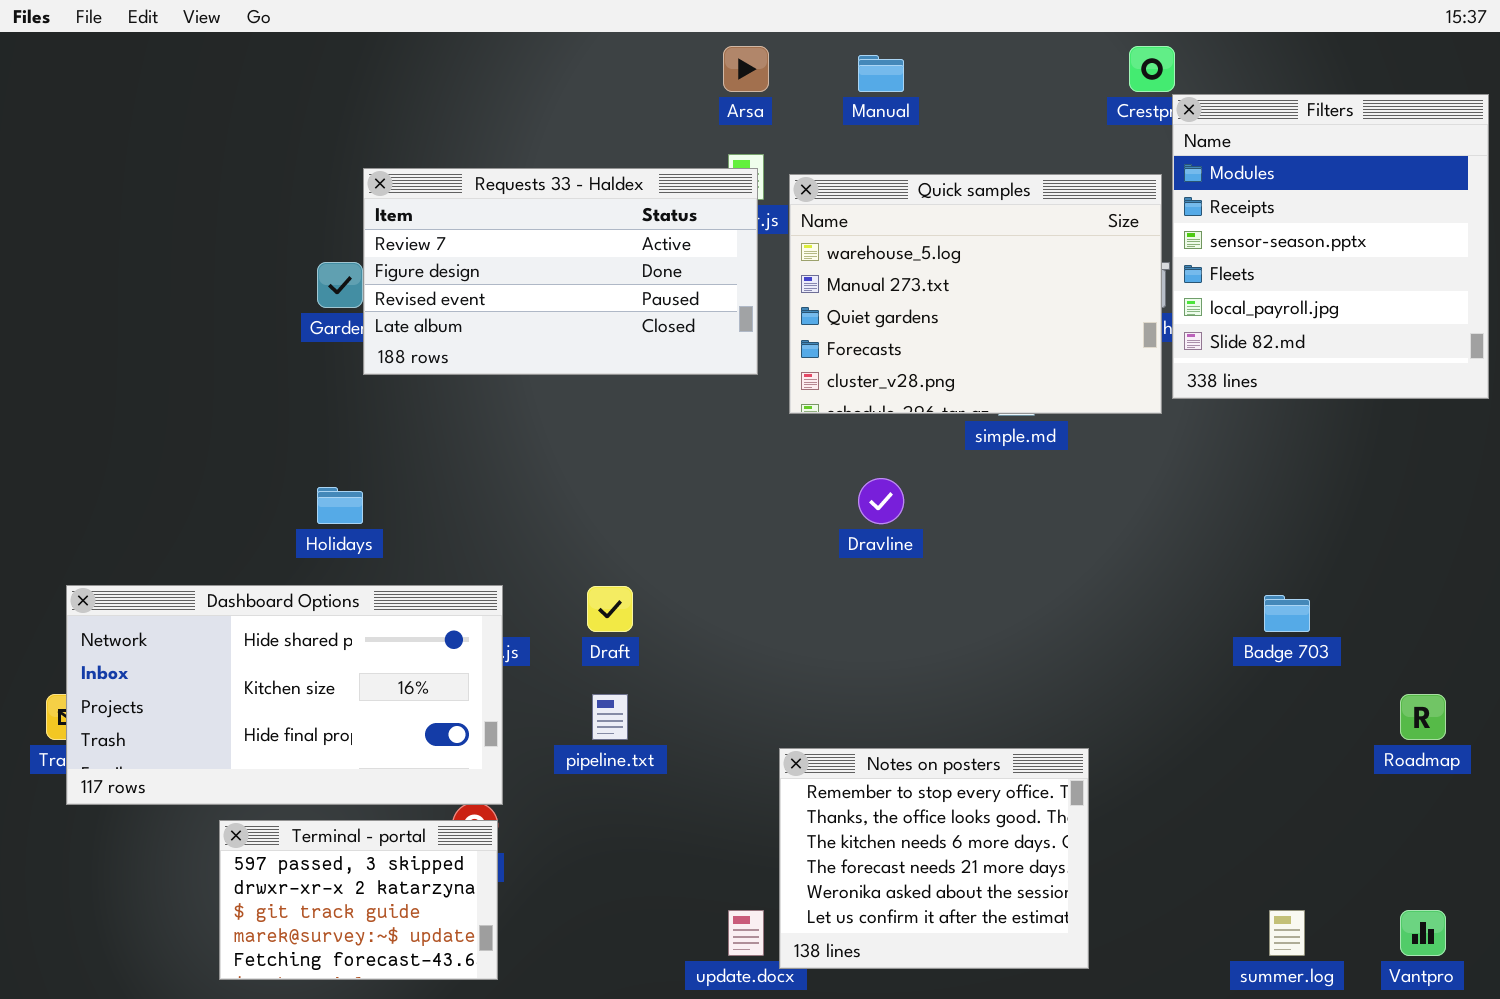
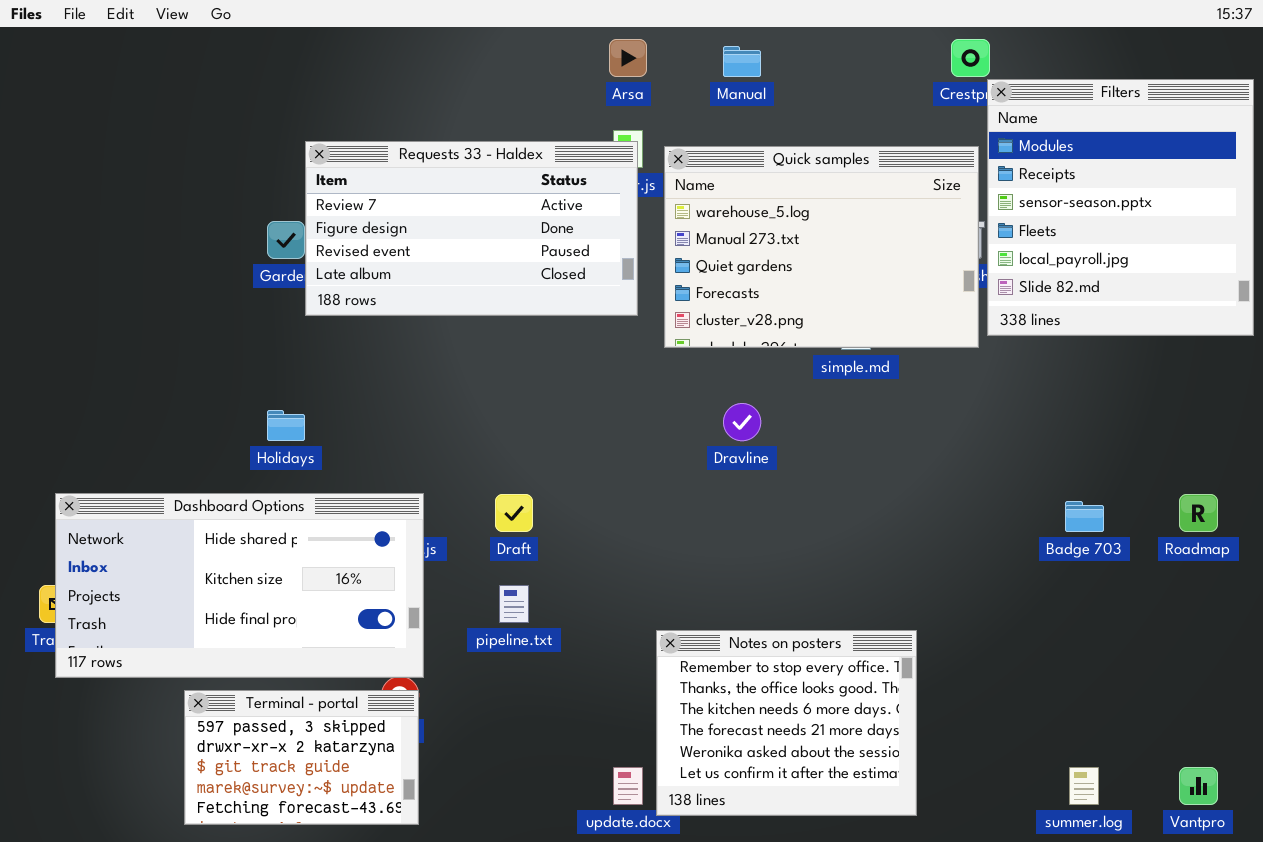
Roadmap: [1400,694,1446,740] -> [1179,494,1218,532], moved

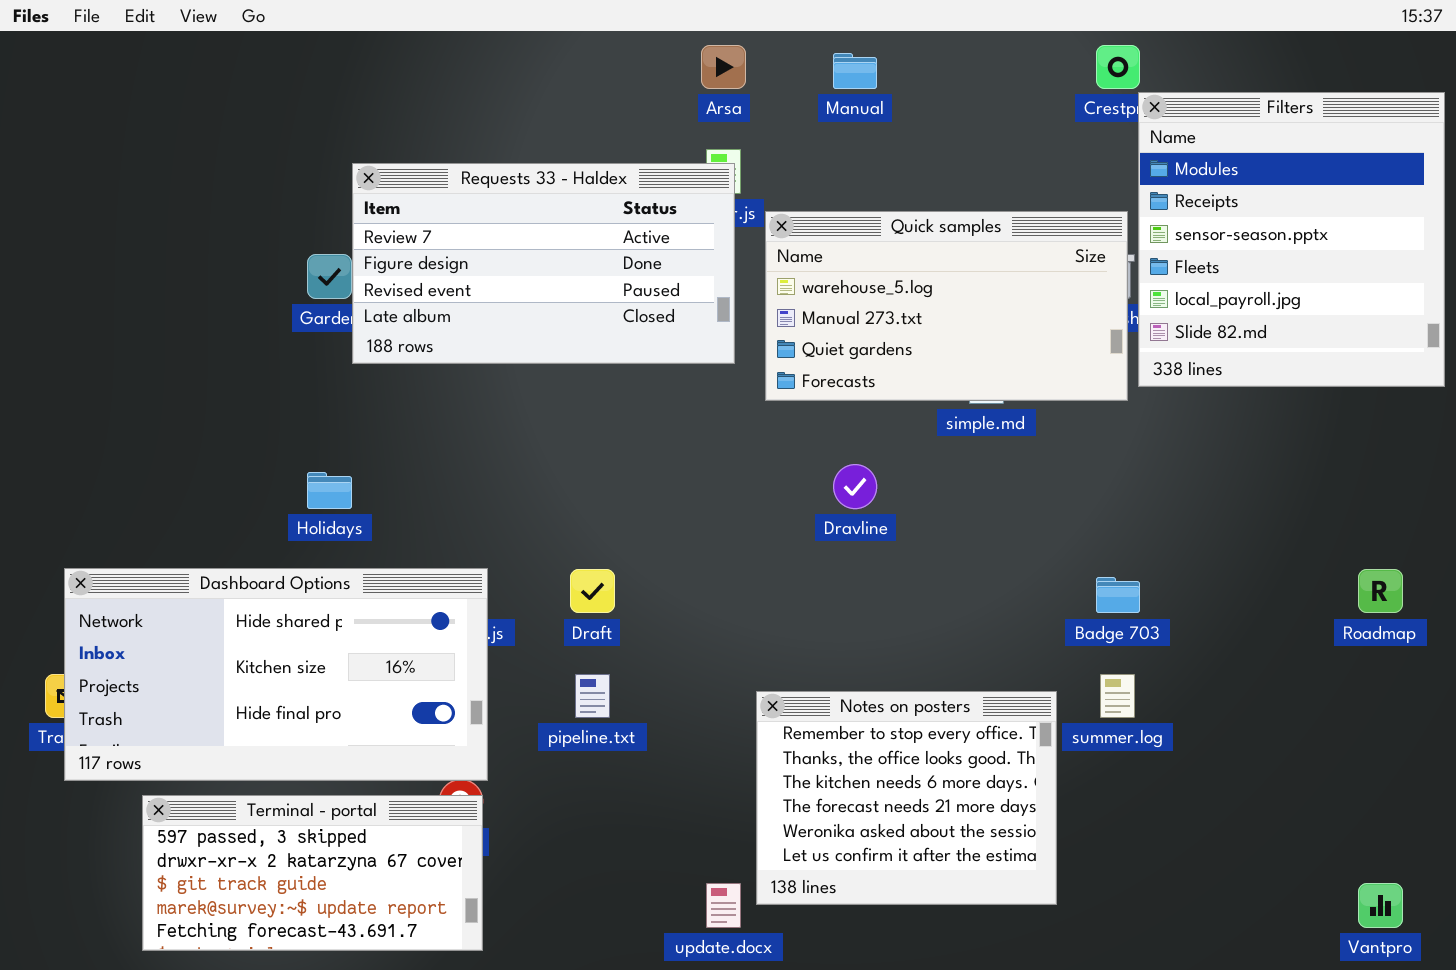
Quick samples: [664,146,979,348] -> [765,211,1128,401], resized
Badge 703: [1065,501,1104,532] -> [1096,577,1140,613], moved
Notes on posters: [656,630,917,816] -> [756,691,1057,905], moved
Terminal - portal: [184,690,419,825] -> [142,795,483,951], resized
summer.log: [1069,767,1099,805] -> [1100,674,1135,718], moved

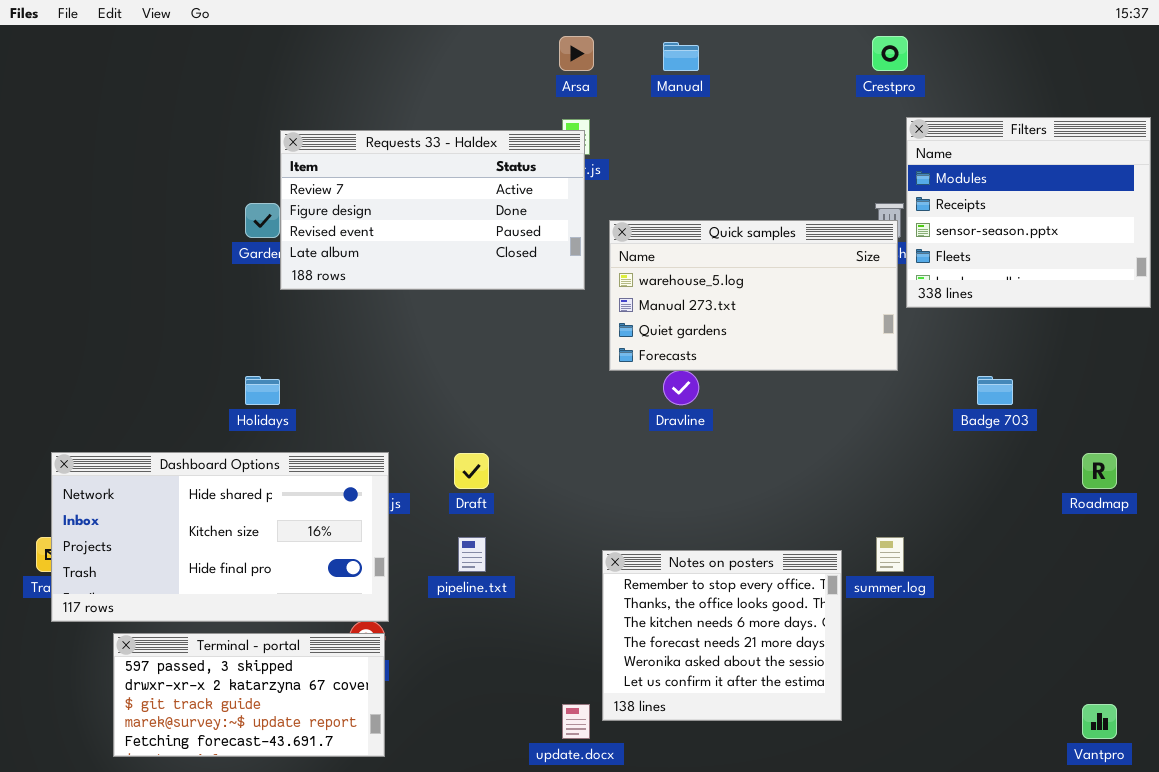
Filters: [1138,92,1445,387] -> [906,117,1151,308], resized
Quick samples: [765,211,1128,401] -> [609,220,898,371], moved
Badge 703: [1096,577,1140,613] -> [977,376,1013,405], moved

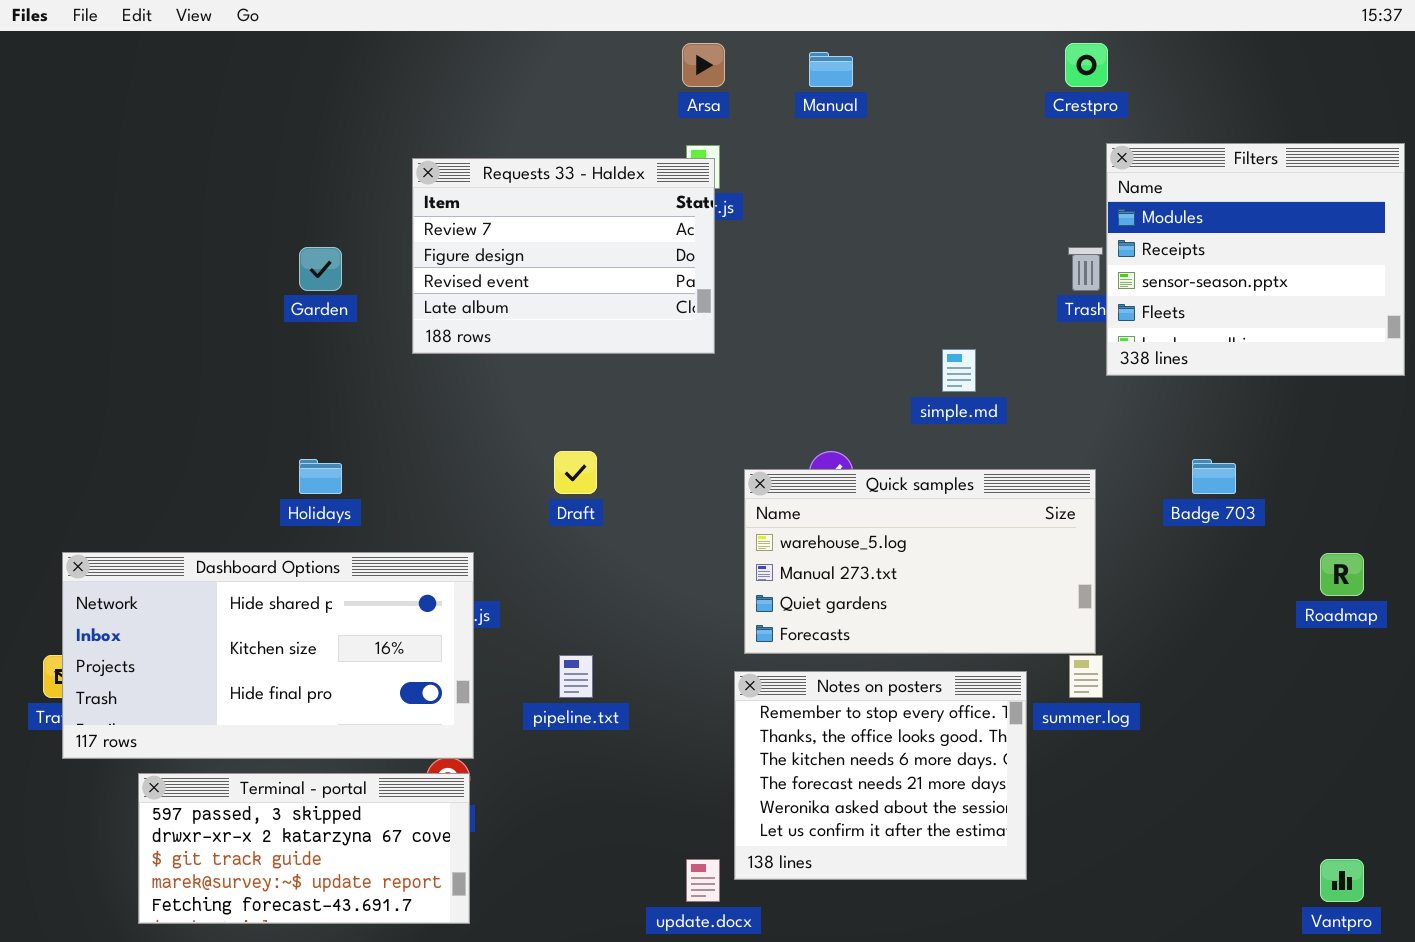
Requests 33 - Haldex: [280,130,585,290] -> [412,158,715,354], resized
Quick samples: [609,220,898,371] -> [744,469,1096,654], moved
Draft: [454,453,489,489] -> [554,451,597,494], moved

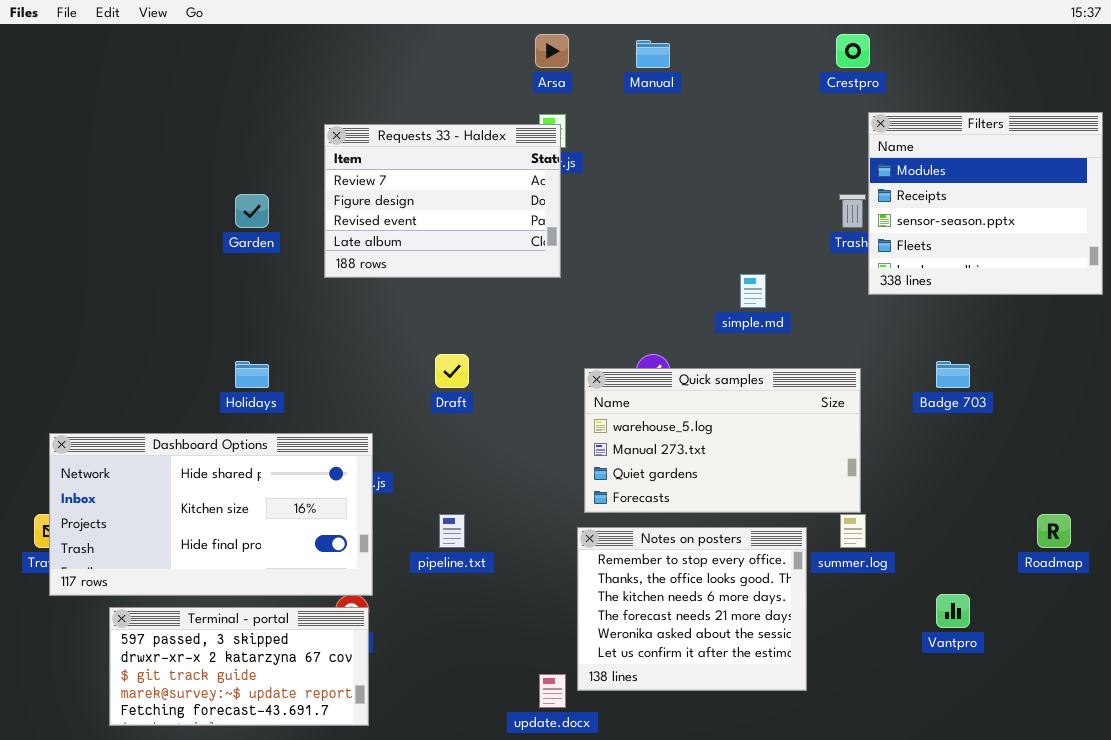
Roadmap: [1320,553,1364,596] -> [1037,514,1071,548], moved
Vantpro: [1320,859,1364,902] -> [936,594,970,628], moved

